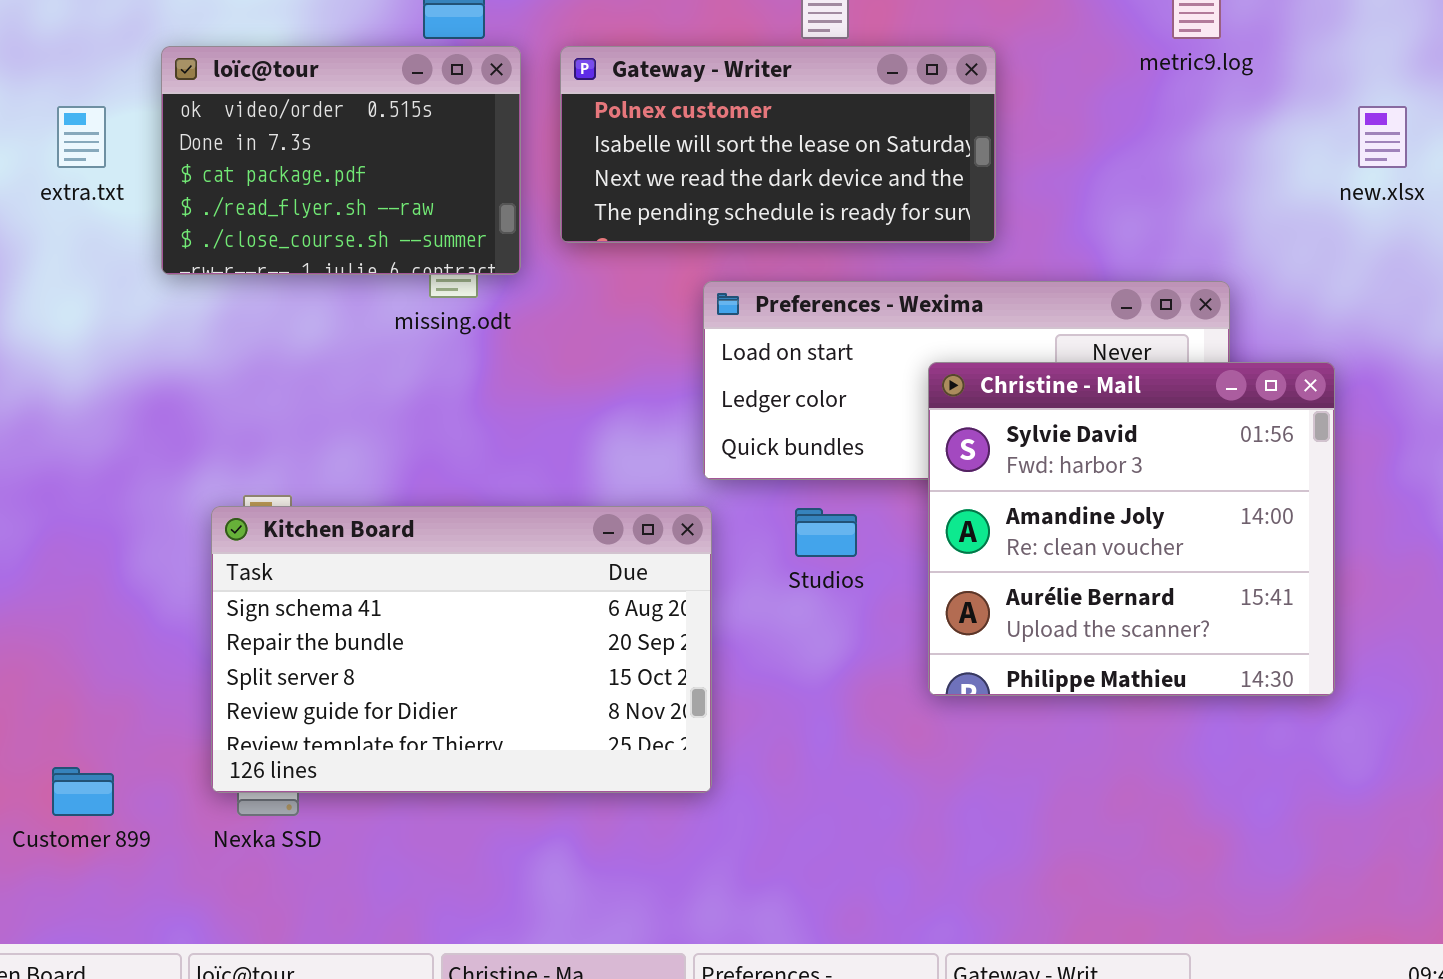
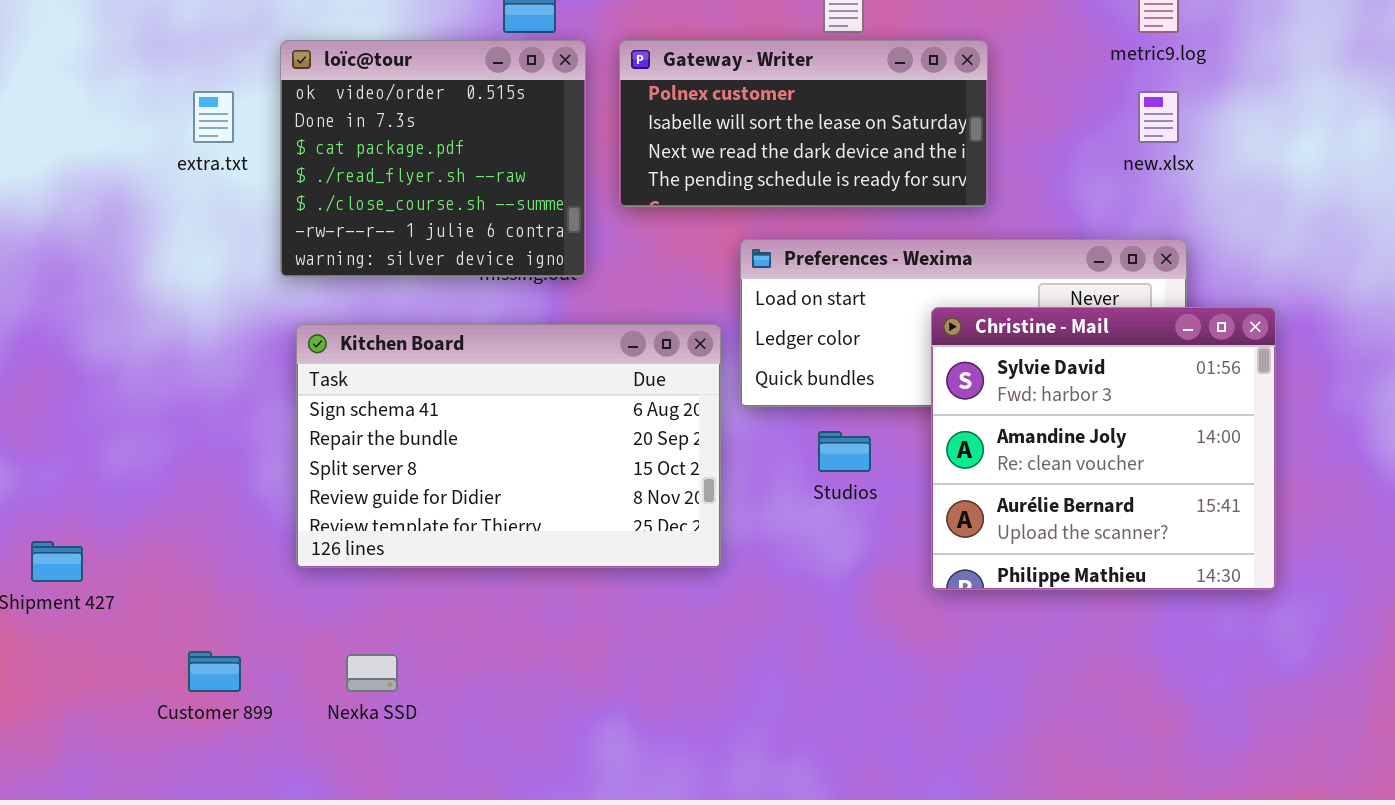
loïc@tour: [161,46,521,275] -> [280,40,586,277], resized
new.xlsx: [1358,106,1407,168] -> [1138,91,1179,143], moved
Kitchen Board: [211,506,712,793] -> [296,324,721,568], moved

